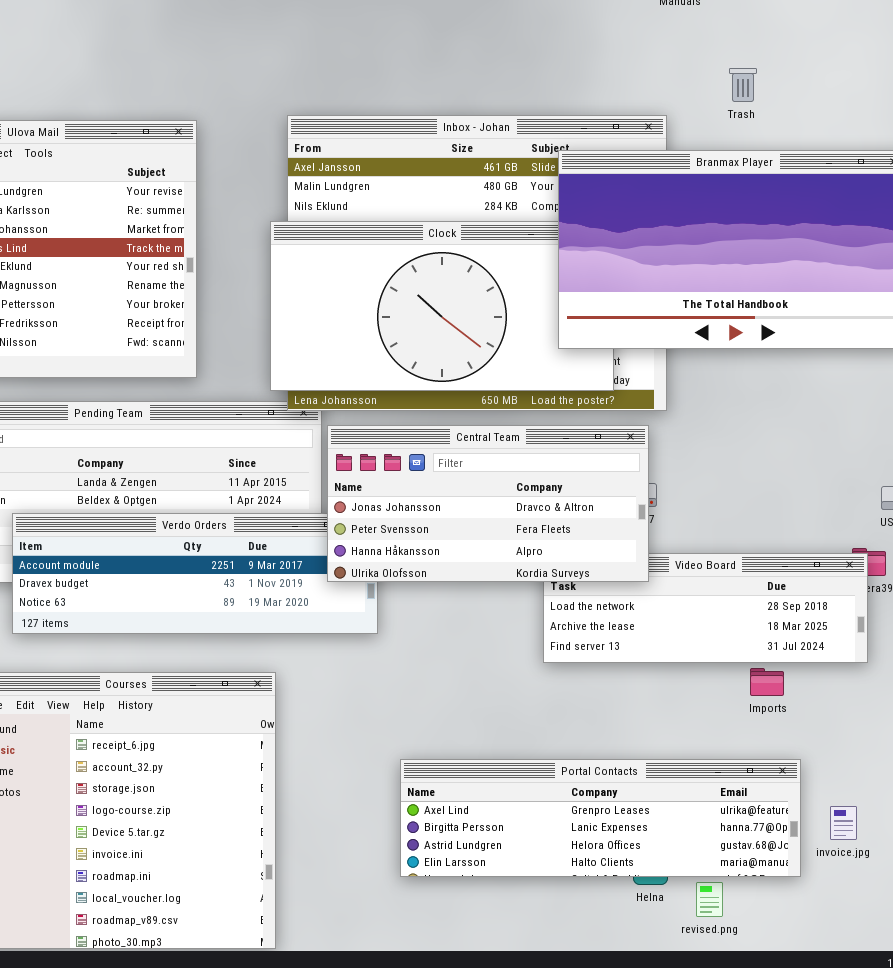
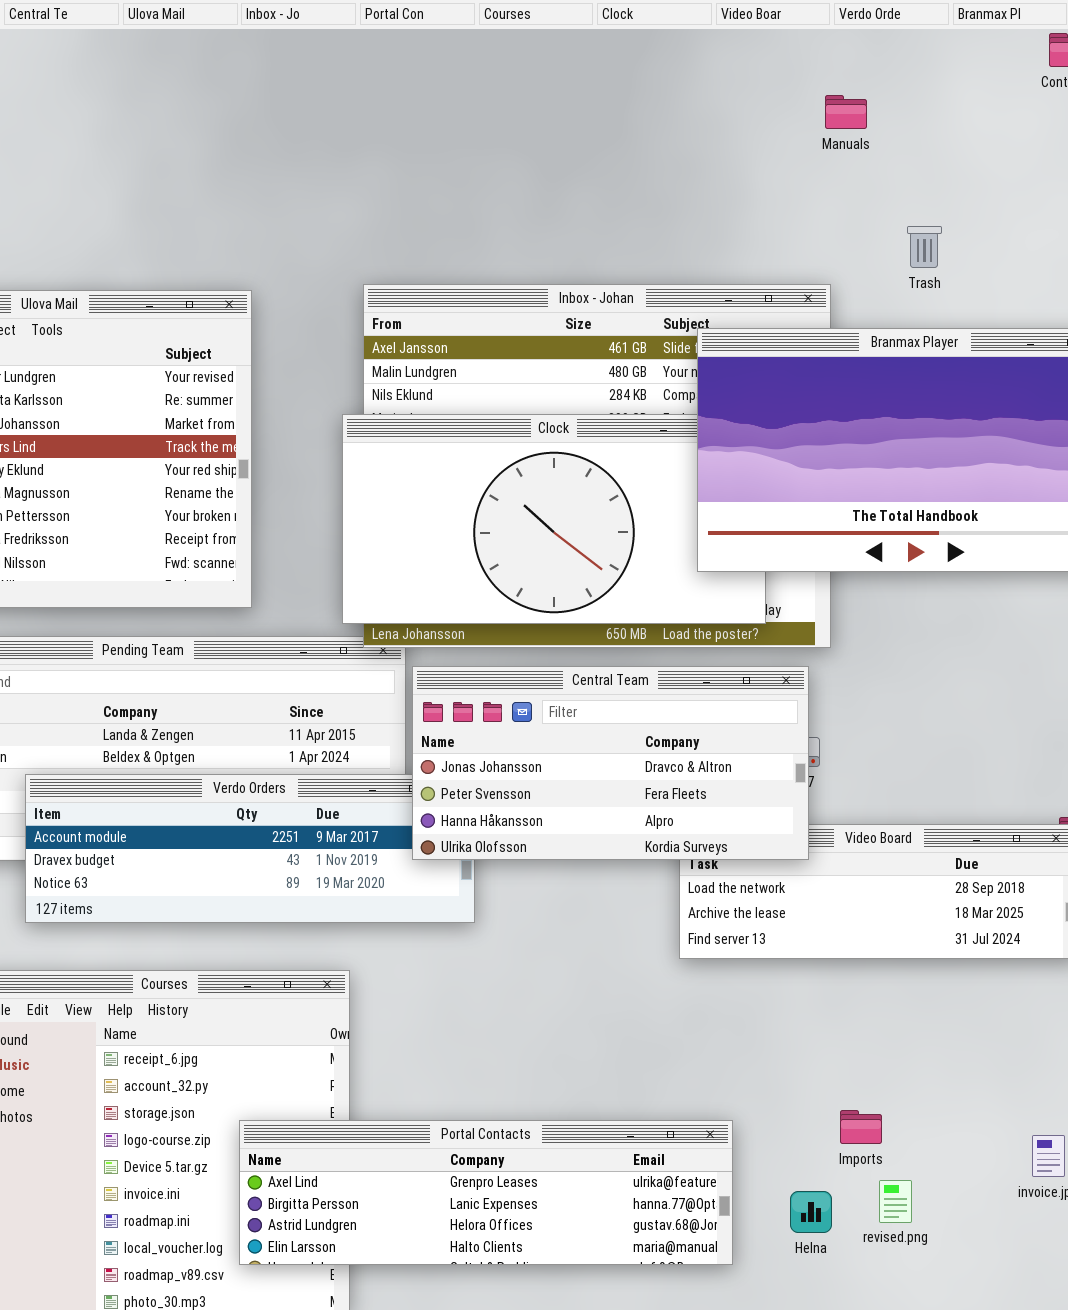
Imports: [750,668,784,696] -> [840,1110,882,1144], moved
Portal Contacts: [400,759,801,877] -> [239,1120,733,1265], moved
revised.png: [696,882,723,917] -> [879,1180,912,1223], moved

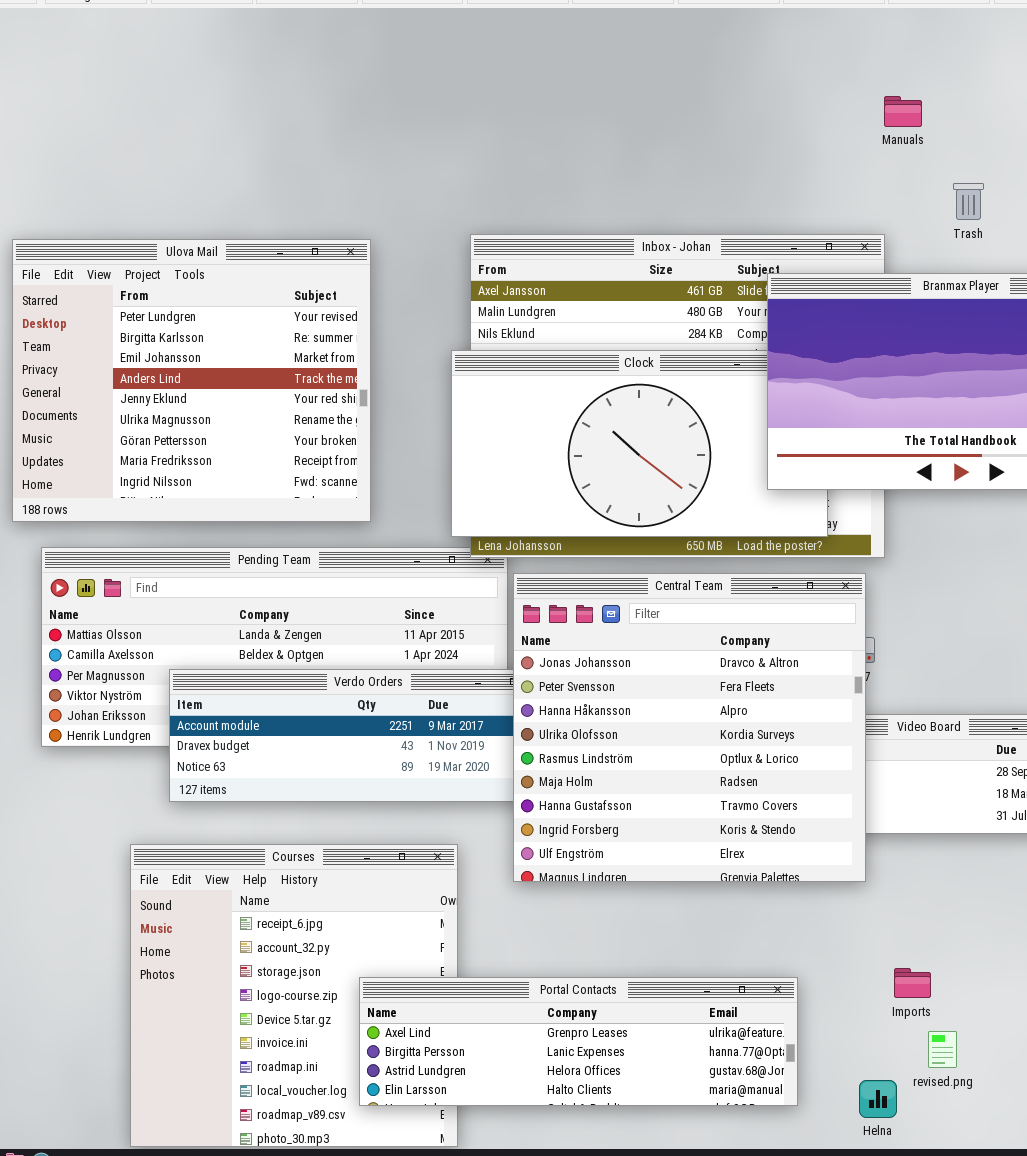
Manuals: [825,95,867,129] -> [884,96,922,127], moved
Central Team: [412,666,809,860] -> [513,573,866,882], resized
Helna: [790,1191,832,1233] -> [859,1080,897,1118], moved

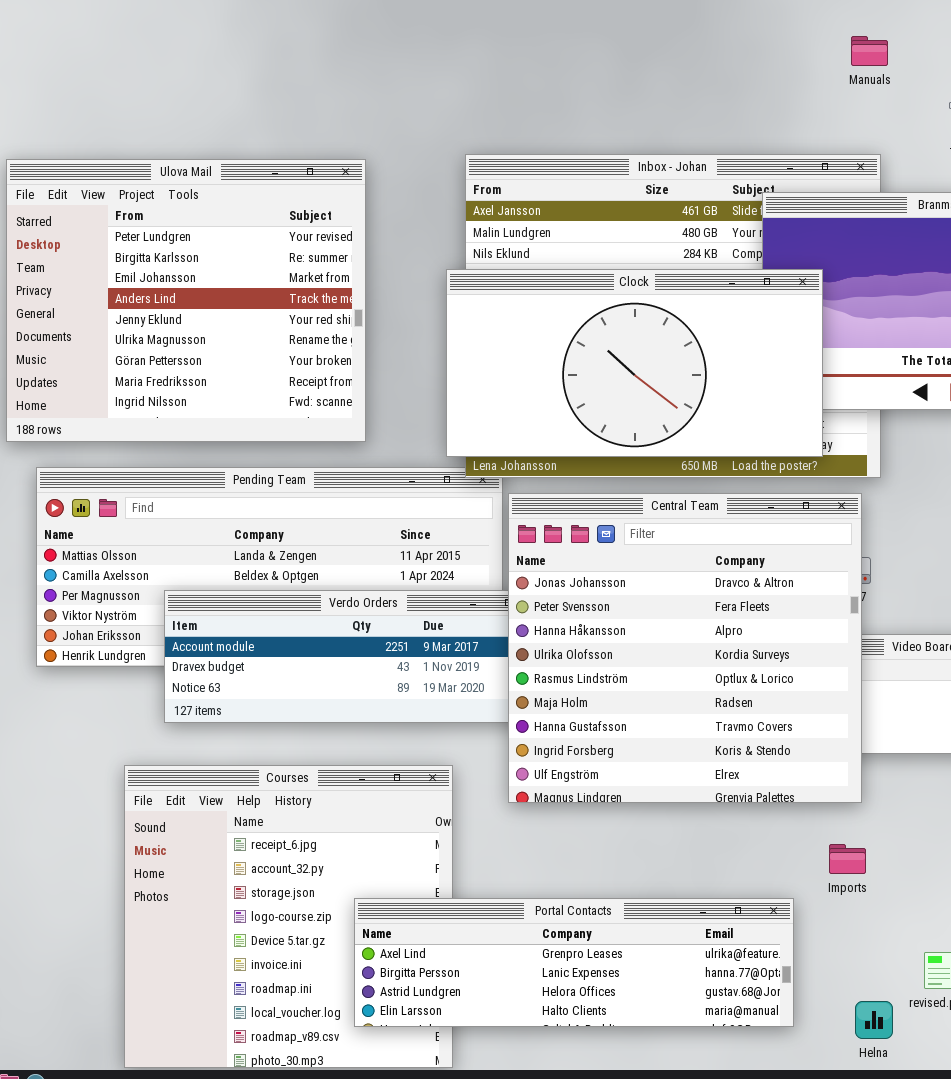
Manuals: [884,96,922,127] -> [851,36,888,66], moved
Clock: [451,350,828,537] -> [446,269,823,457], raised
Imports: [894,968,931,998] -> [829,844,866,874], moved

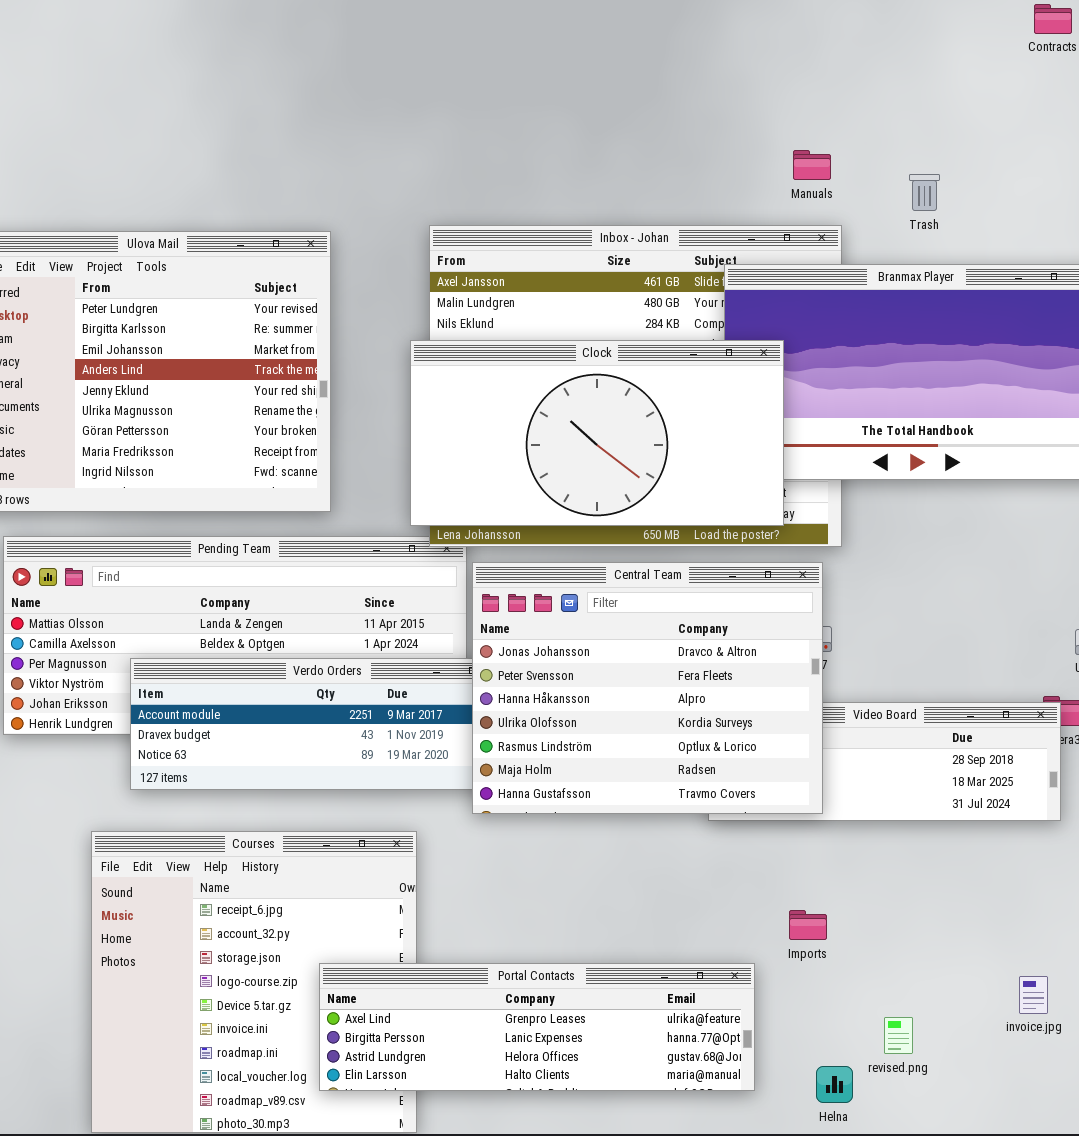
Manuals: [851,36,888,66] -> [793,150,831,180], moved
Central Team: [508,493,862,803] -> [472,562,823,814], resized

